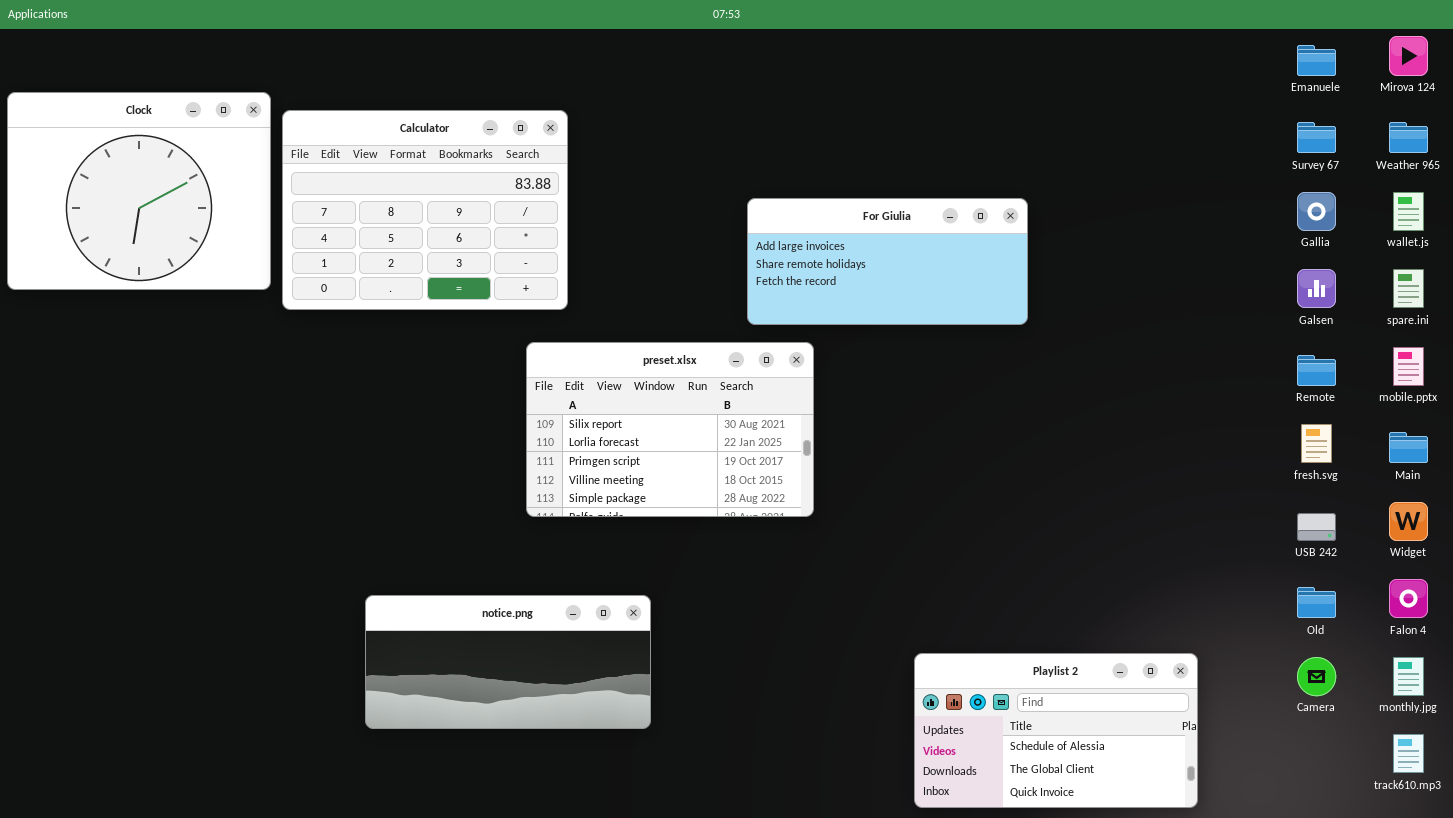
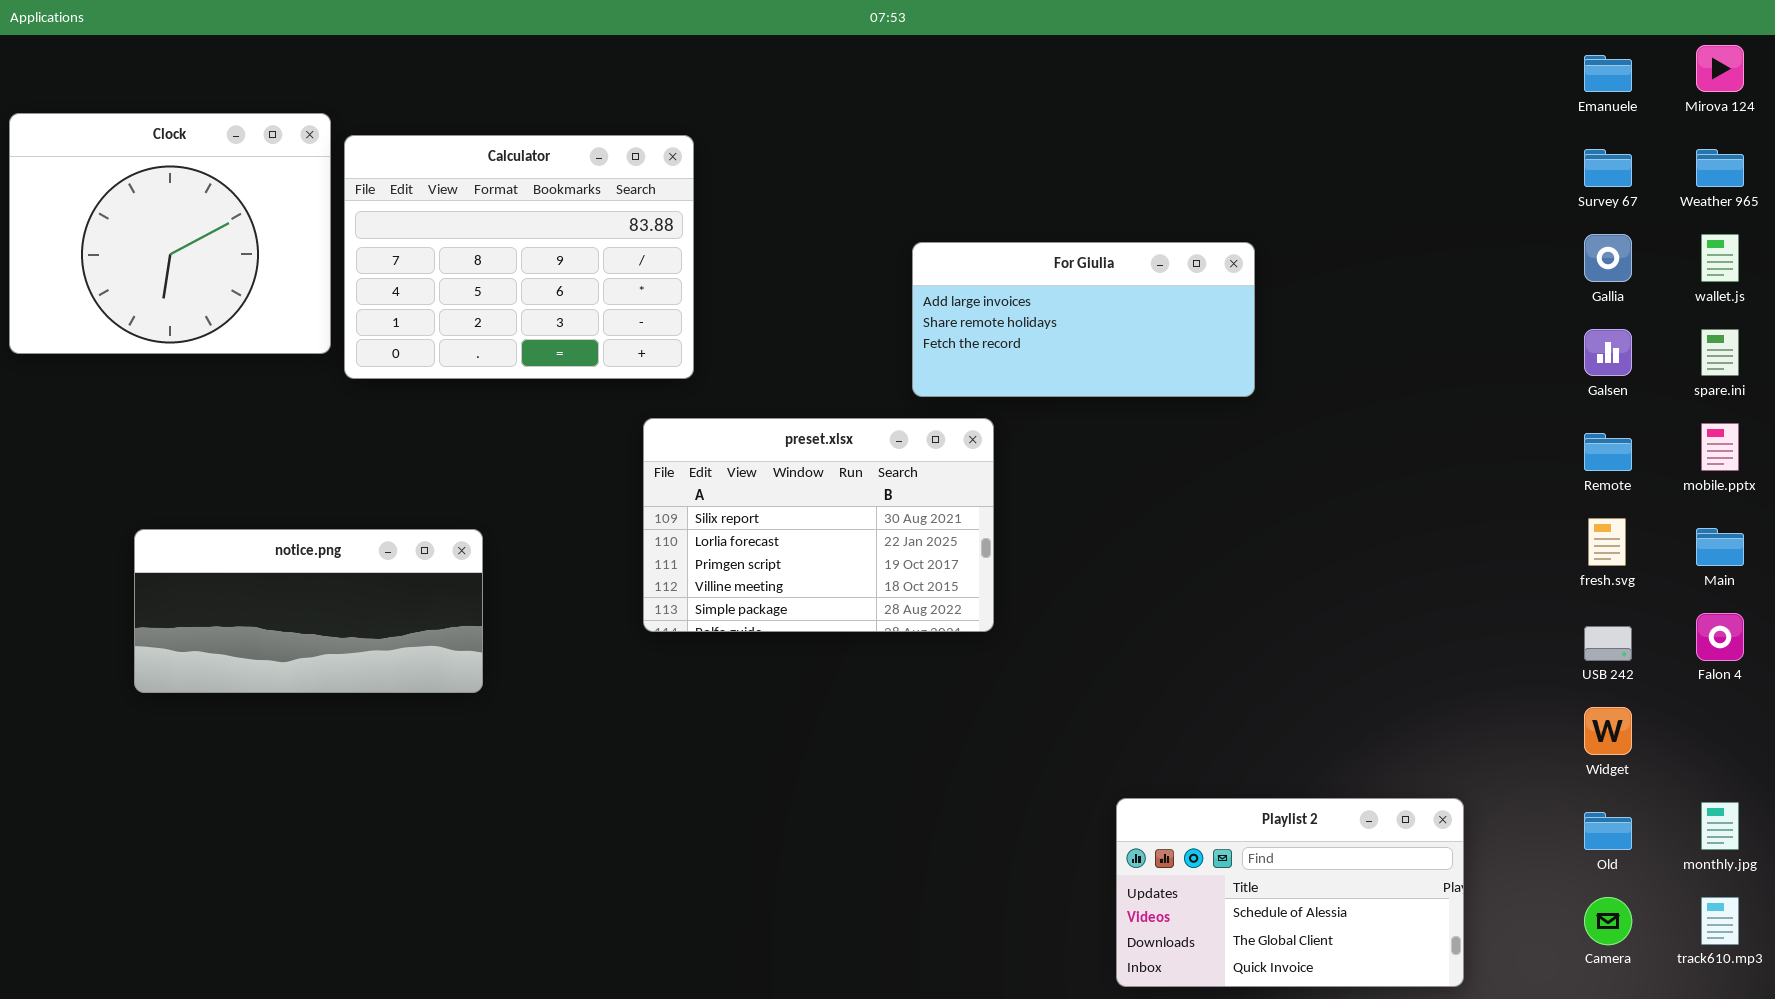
Widget: [1389,502,1428,541] -> [1584,707,1632,755], moved
Falon 4: [1389,579,1428,618] -> [1696,613,1744,661], moved
Old: [1297,587,1336,618] -> [1584,812,1632,850], moved
notice.png: [365,595,651,729] -> [134,529,483,693], moved
Camera: [1297,657,1336,696] -> [1584,897,1632,945], moved

